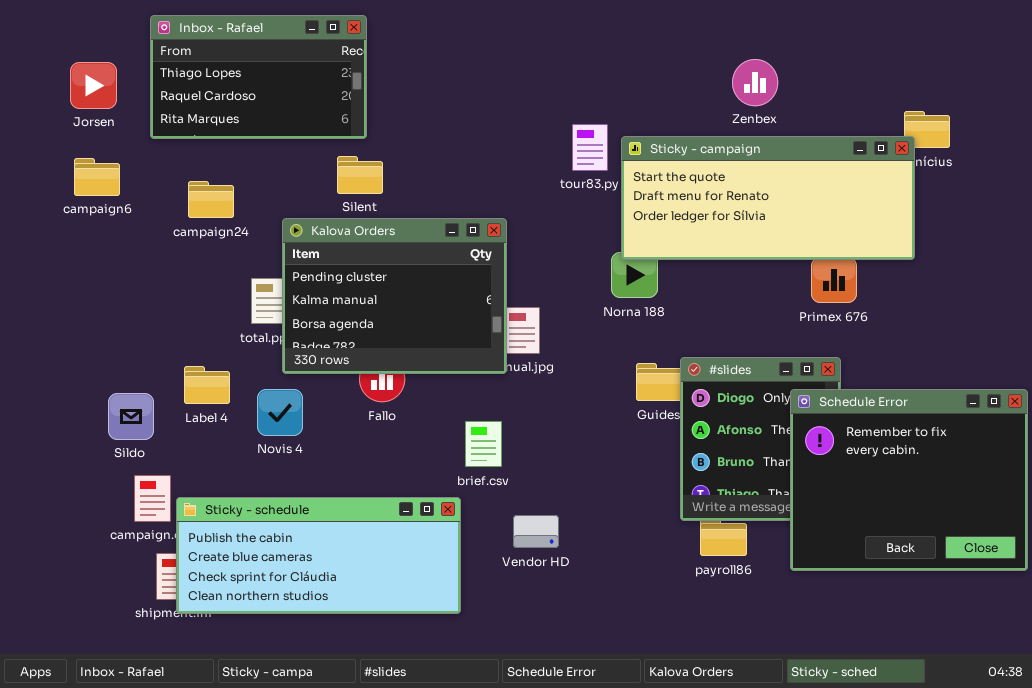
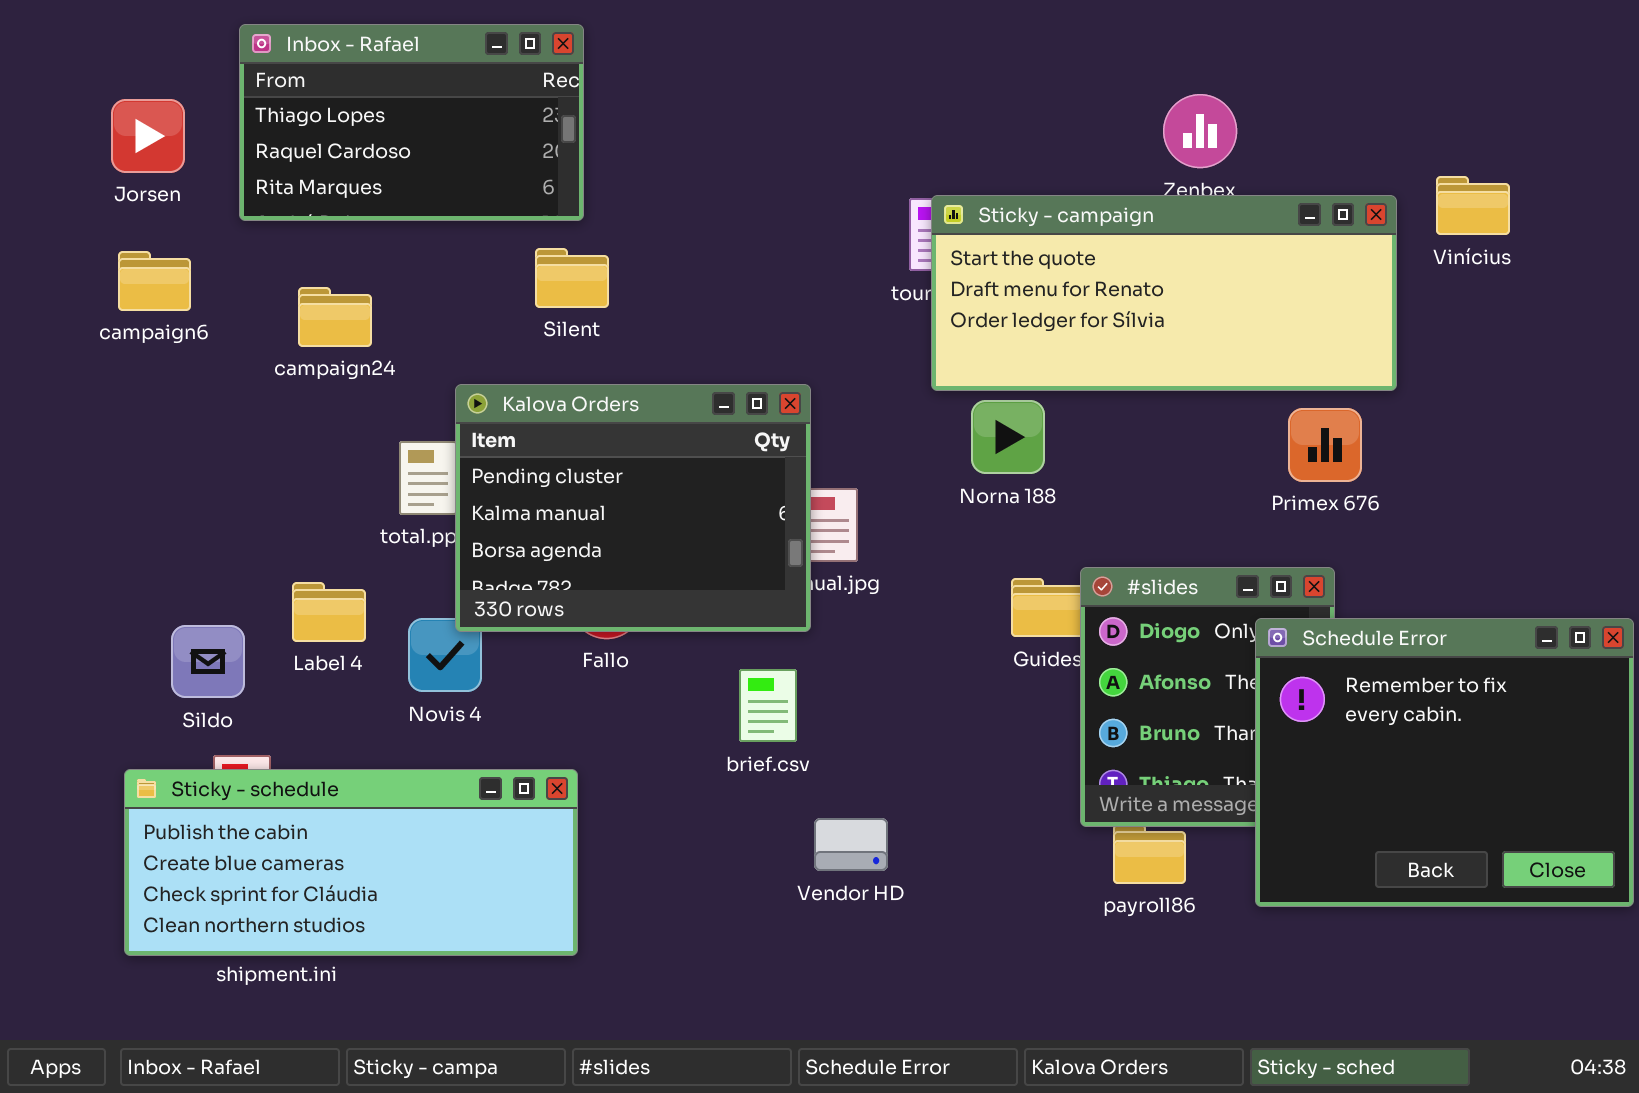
Sticky - campaign: [621,136,915,260] -> [931,195,1397,391], moved
Kalova Orders: [282,218,507,374] -> [455,384,811,632], moved
Sticky - schedule: [176,497,461,614] -> [124,769,578,956], moved

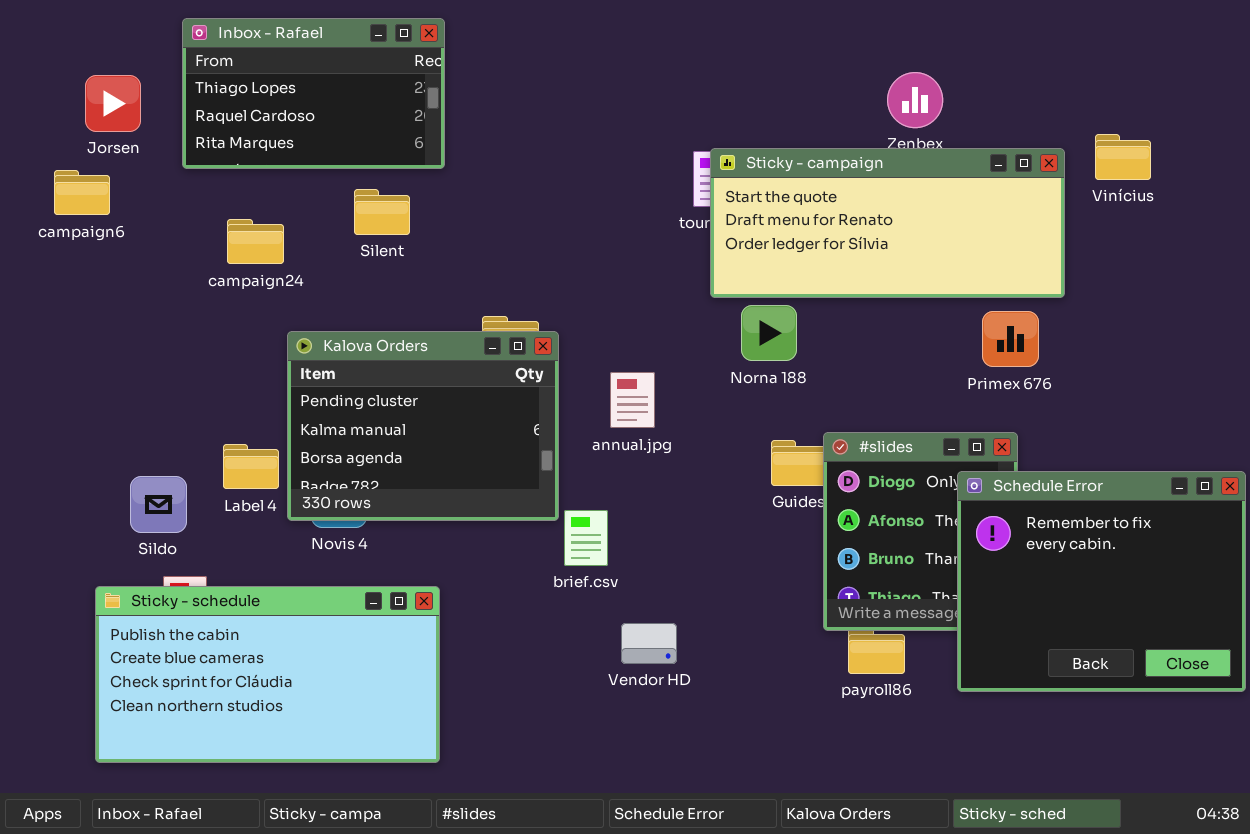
Silent: [535,248,609,308] -> [354,189,410,235], moved
campaign6: [118,251,191,311] -> [54,170,110,215], moved
Kalova Orders: [455,384,811,632] -> [287,331,559,521], moved
Sticky - schedule: [124,769,578,956] -> [95,586,440,763], resized

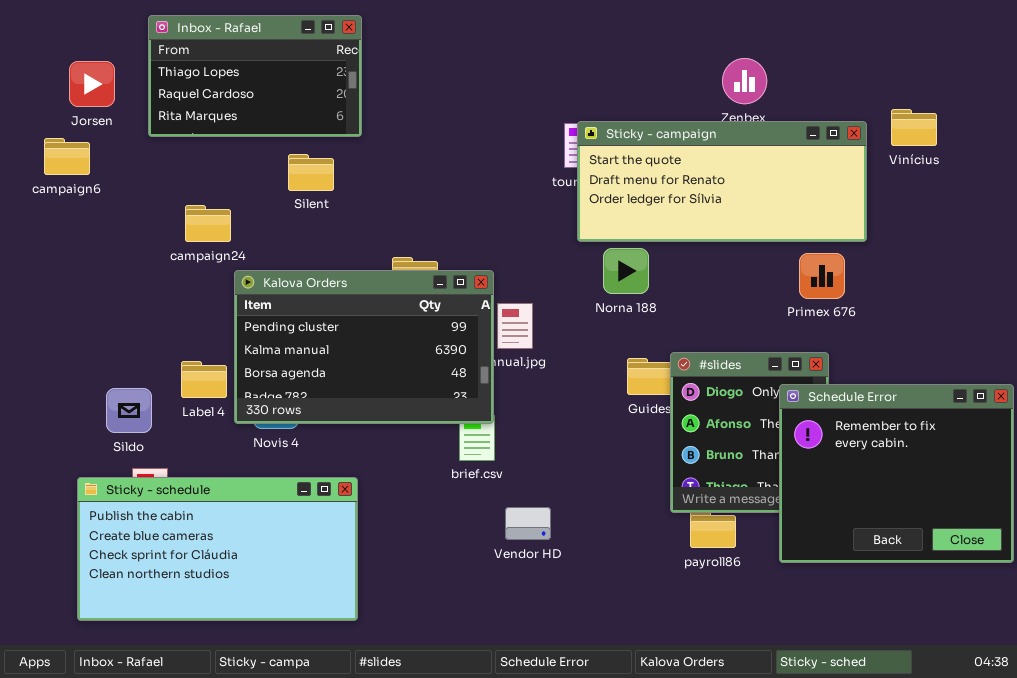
campaign24: [227,219,284,264] -> [185,205,231,242], moved
Kalova Orders: [287,331,559,521] -> [234,270,494,424], resized

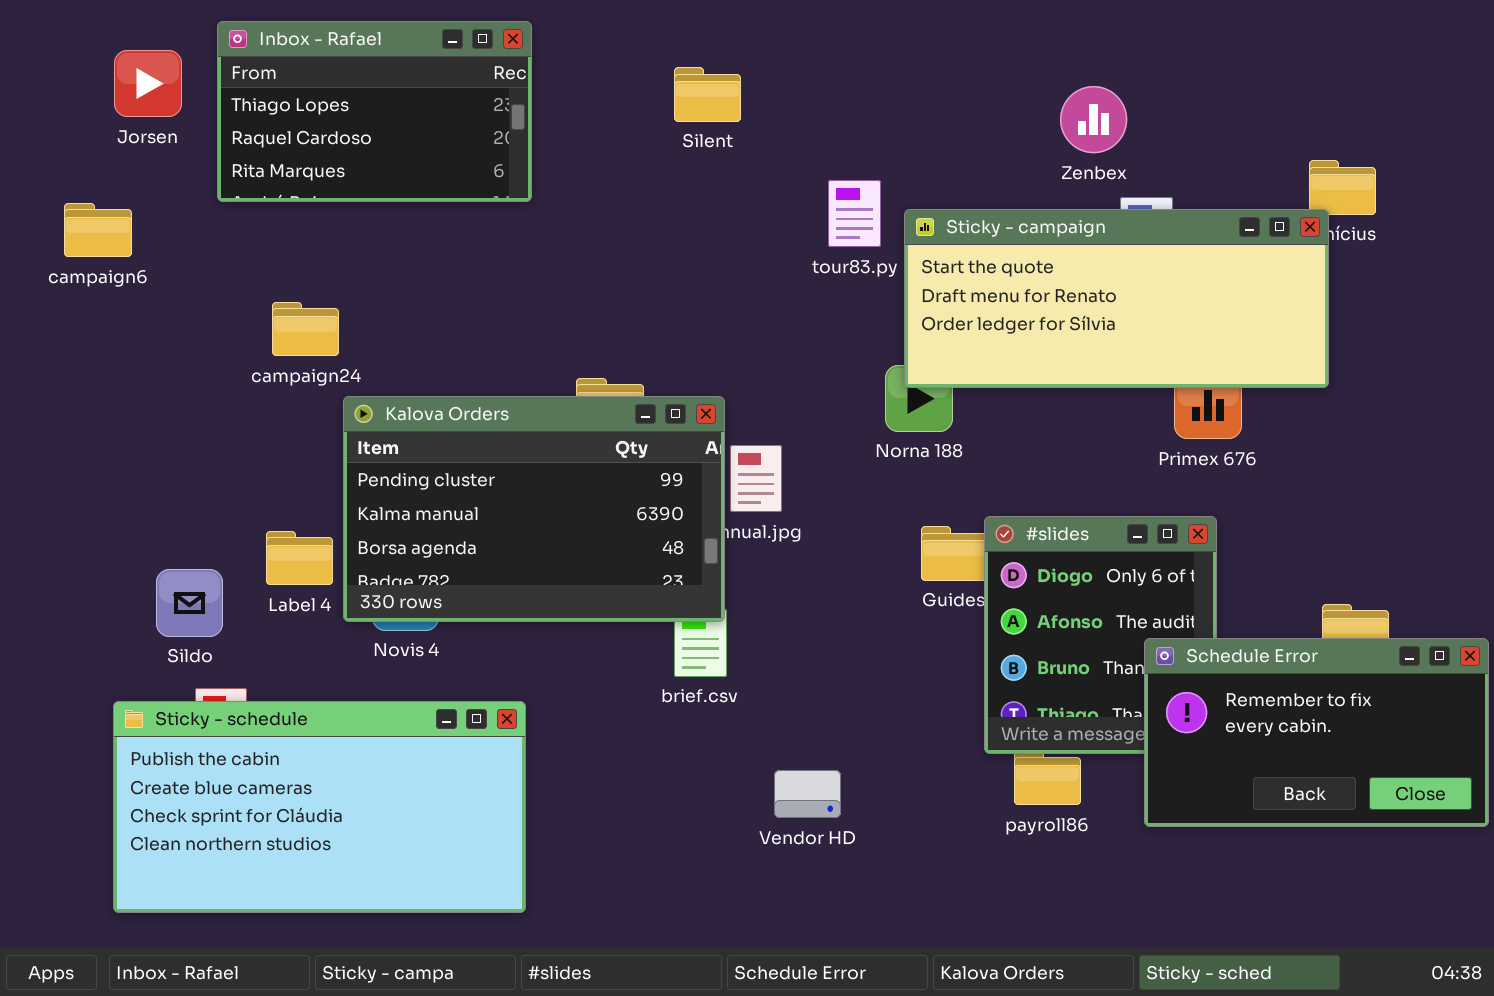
Jorsen: [69,61,115,107] -> [114,50,182,117], moved
Sticky - campaign: [577,121,867,242] -> [904,209,1329,388], moved
Silent: [288,154,334,191] -> [674,67,741,122], moved
Schedule Error: [779,384,1014,563] -> [1144,638,1489,827], resized
Vendor HD: [505,507,551,540] -> [774,770,841,818], moved

